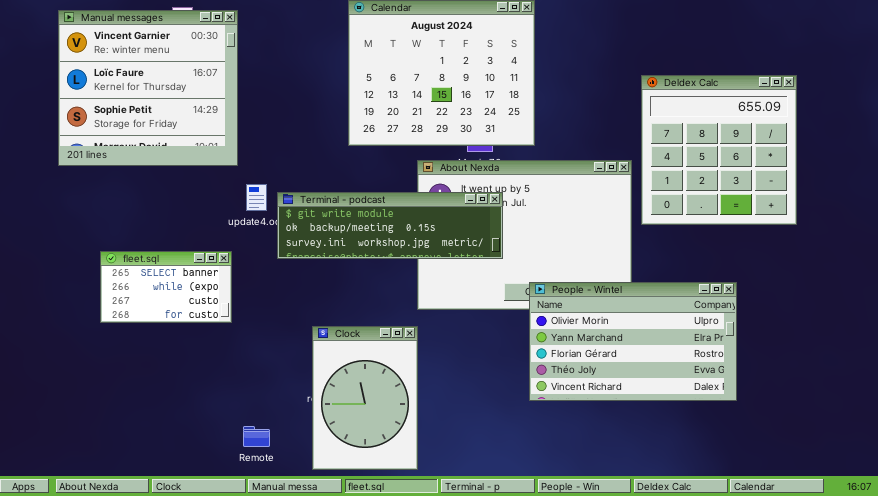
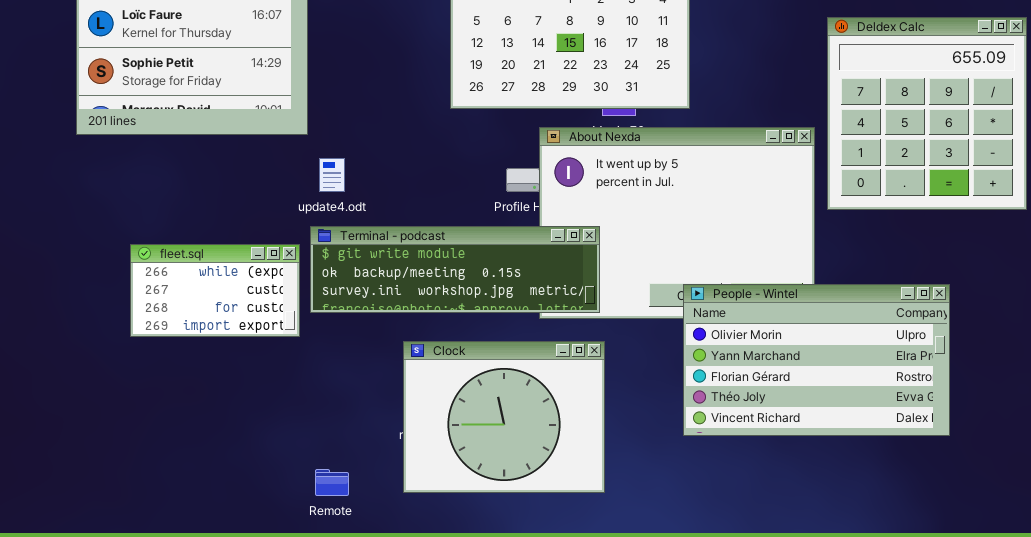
Terminal - podcast: [277,192,503,259] -> [310,226,600,313], moved
fleet.sql: [100,251,232,323] -> [130,244,300,337], scrolled down 1 row
Clock: [312,326,418,470] -> [403,341,605,493], resized

